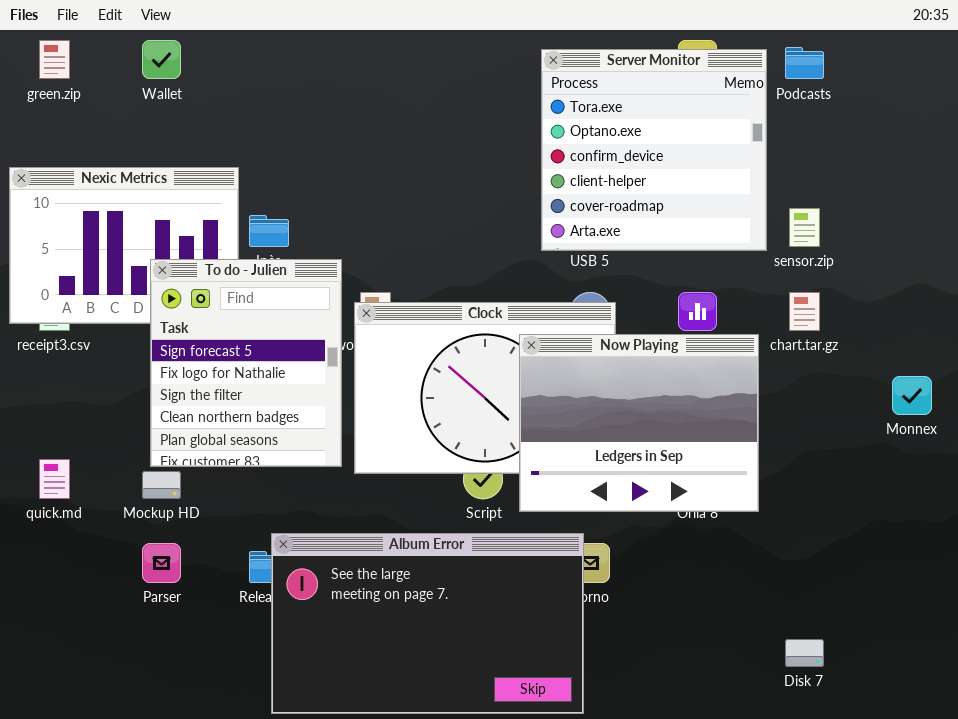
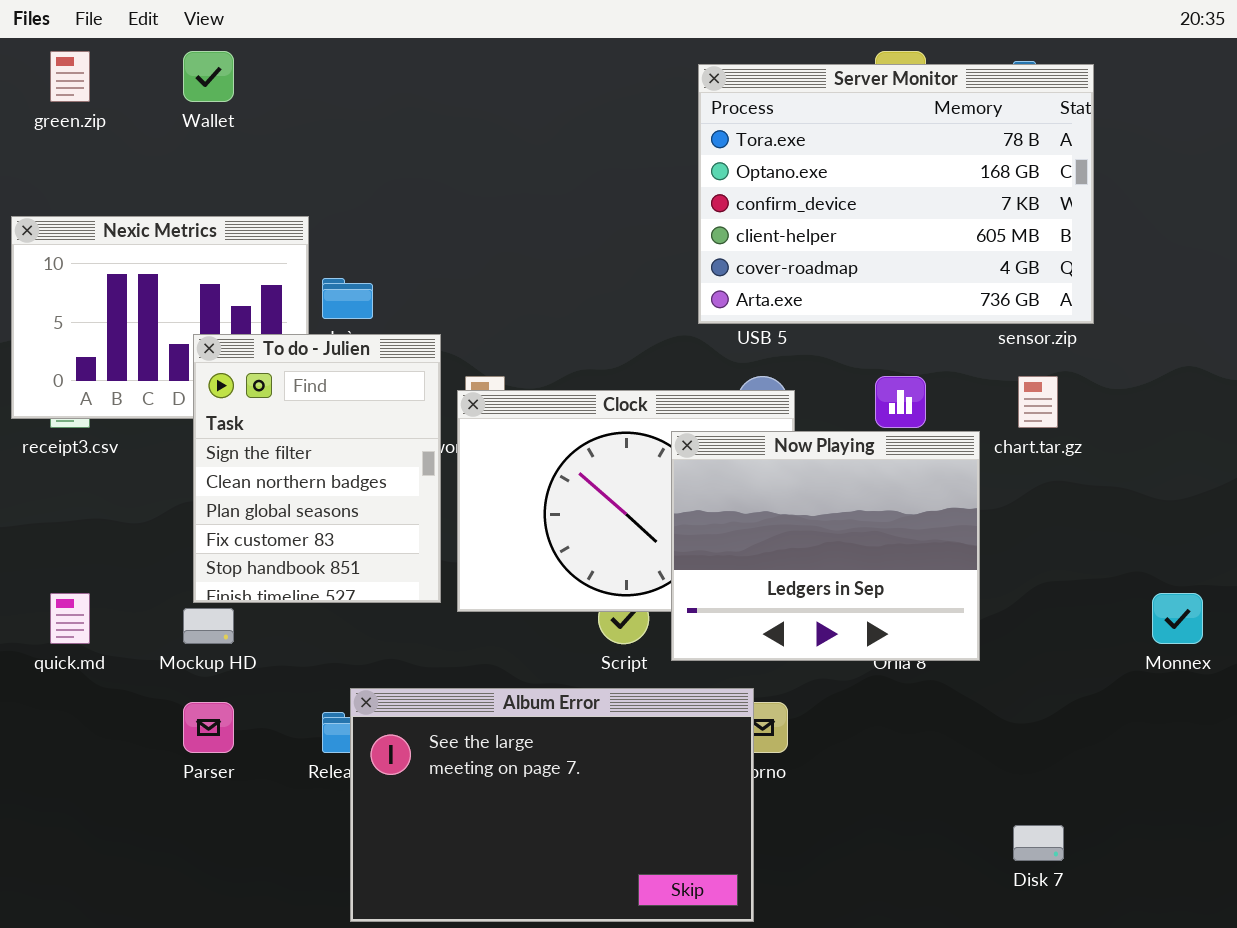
Server Monitor: [541,49,767,251] -> [698,64,1094,324], resized
To do - Julien: [150,259,342,467] -> [193,334,441,603], scrolled down 2 rows
Monnex: [892,376,932,415] -> [1152,593,1203,644], moved

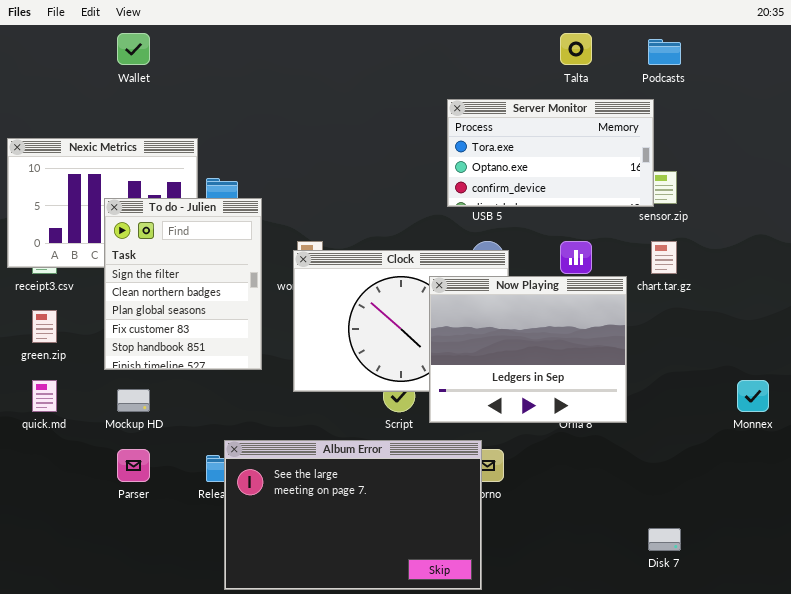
green.zip: [50,51,90,102] -> [32,310,57,343], moved
Server Monitor: [698,64,1094,324] -> [447,99,654,207], resized
To do - Julien: [193,334,441,603] -> [104,198,262,370], moved

